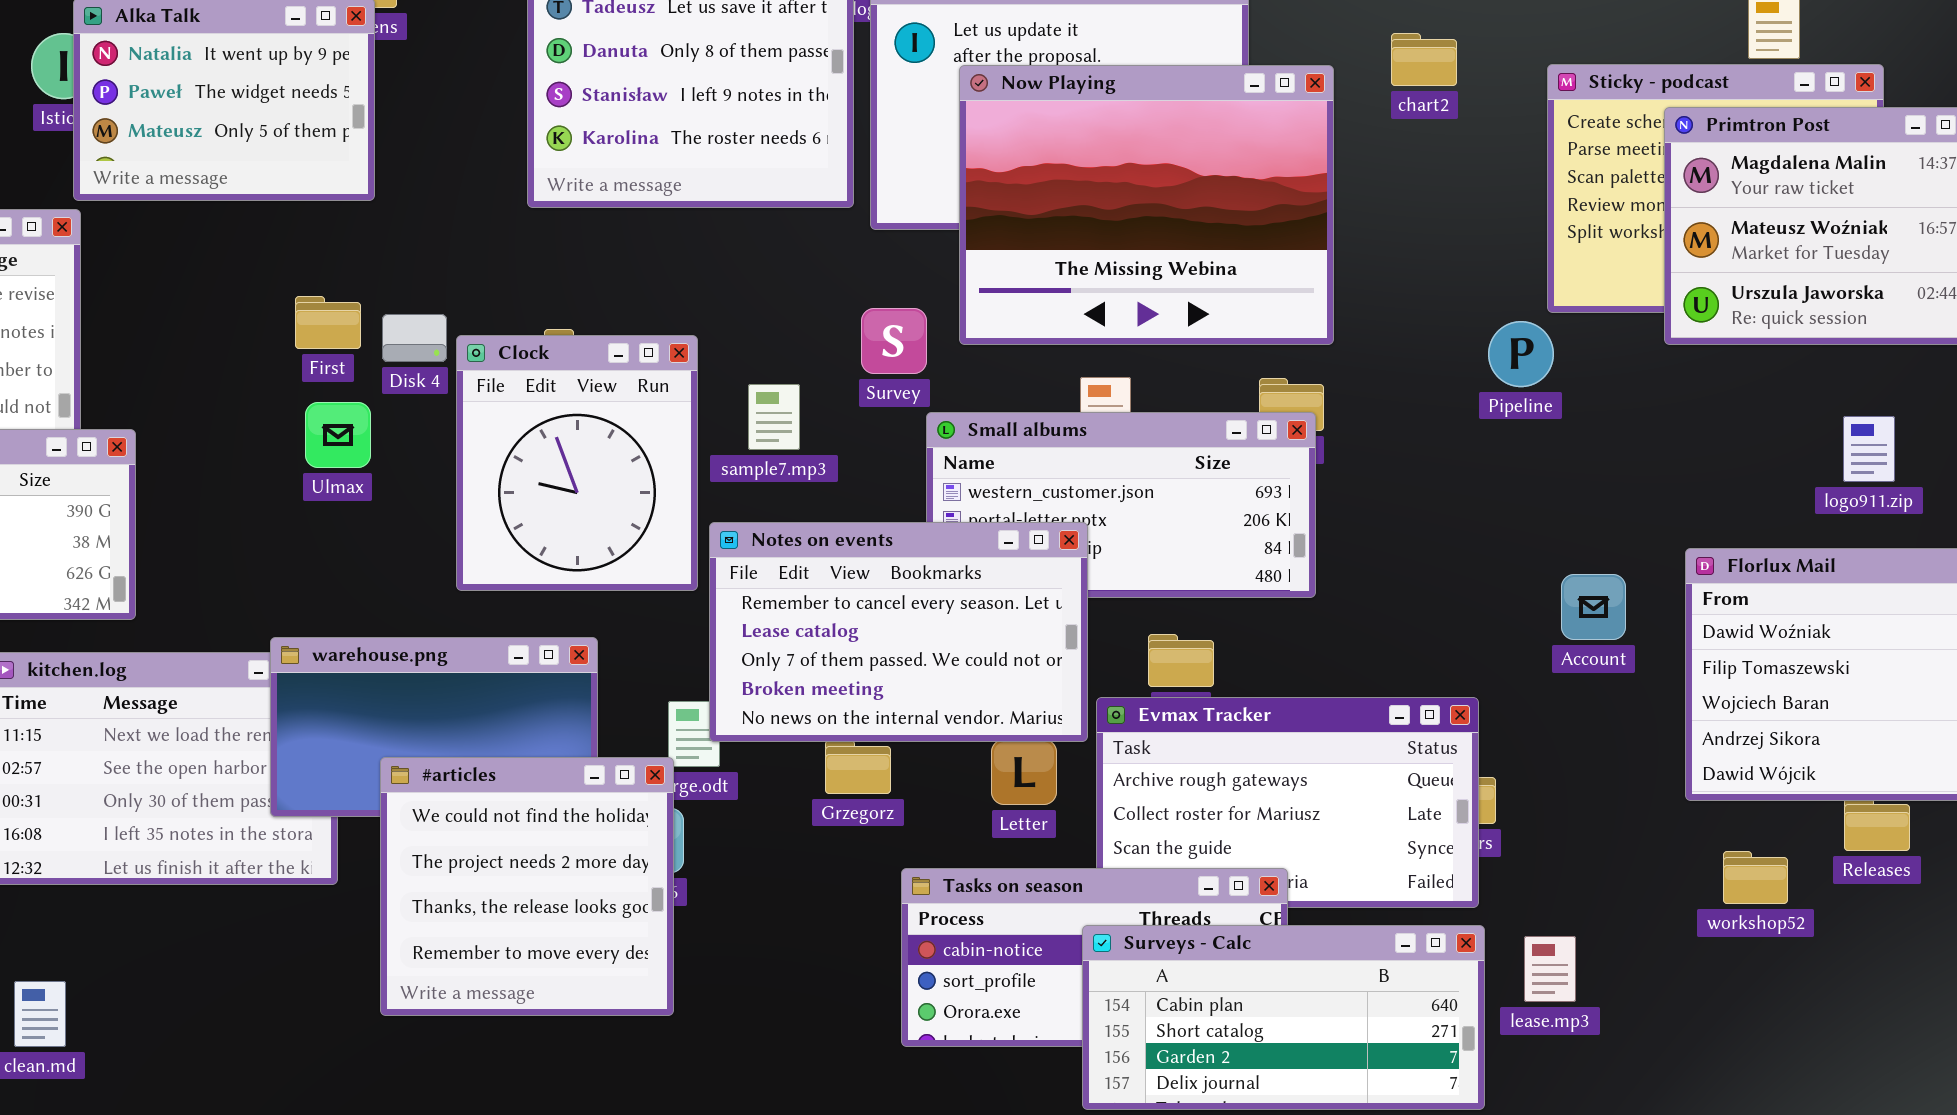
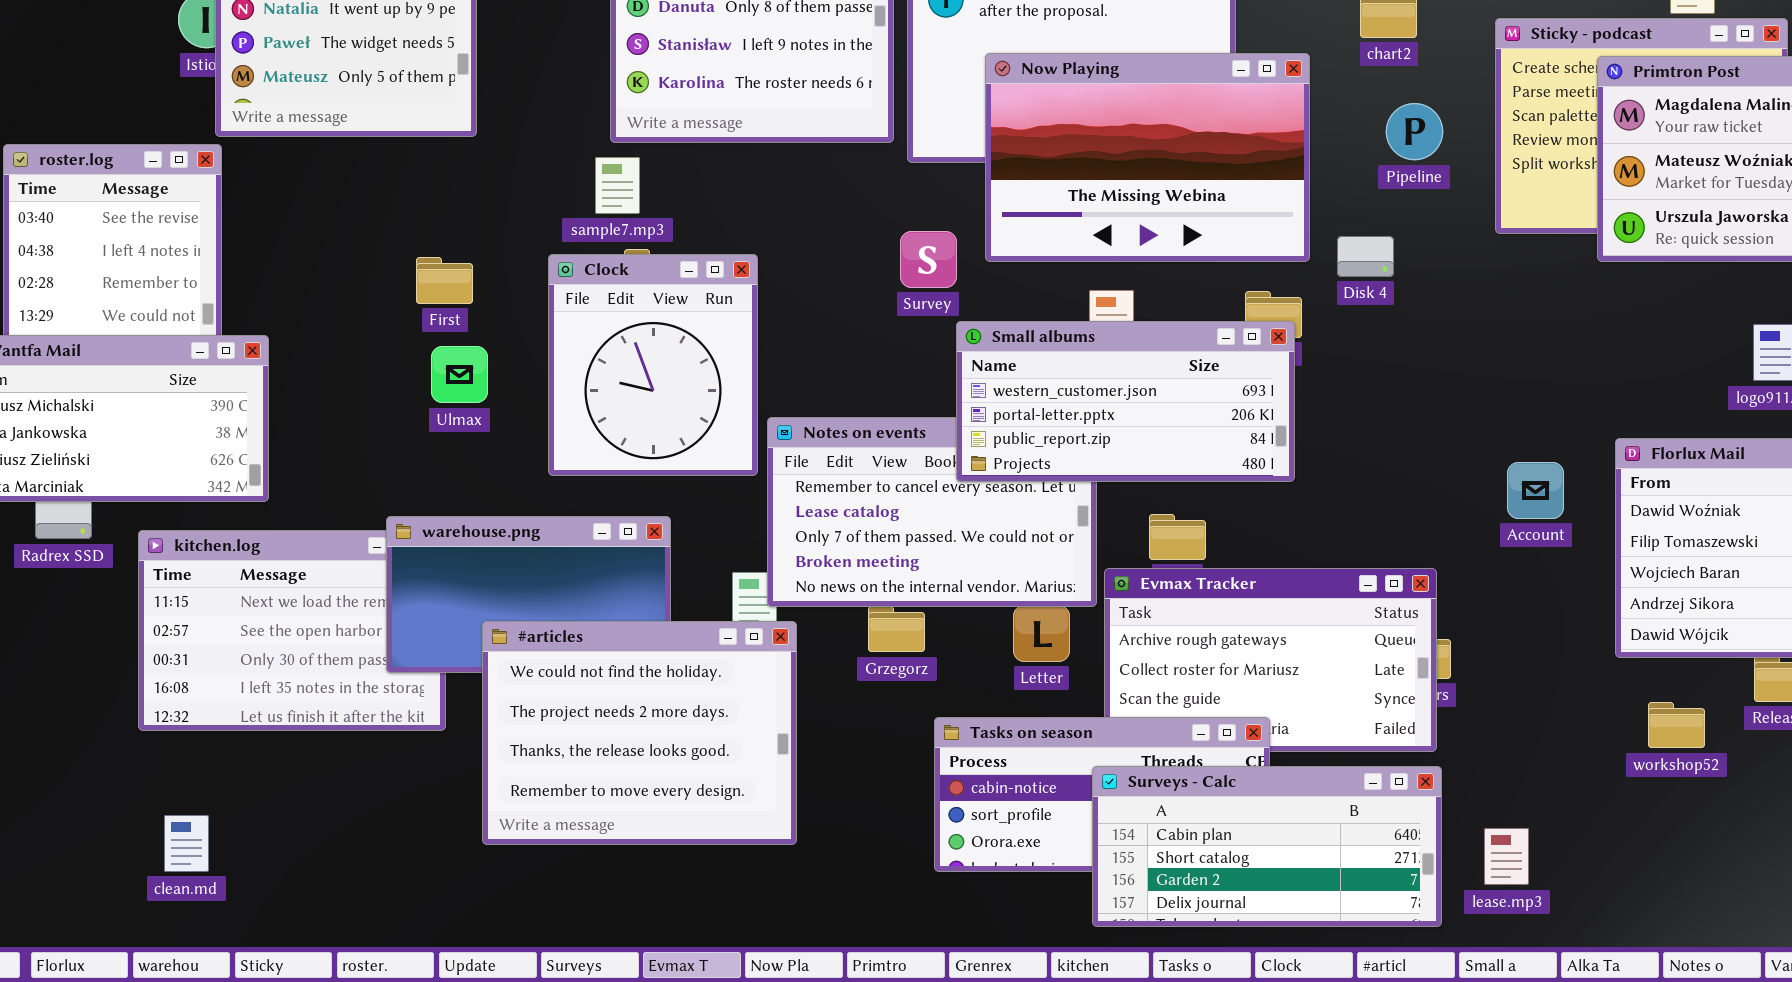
Now Playing: [959,65,1334,345] -> [985,53,1310,262], resized
First: [295,296,361,349] -> [416,257,473,304], moved
Disk 4: [382,314,447,362] -> [1337,236,1394,277], moved
Pipeline: [1488,321,1554,387] -> [1386,103,1443,160], moved
sample7.mp3: [748,384,800,450] -> [595,157,640,214], moved
Ulmax: [305,402,371,468] -> [431,346,488,403], moved
Small albums: [926,412,1316,598] -> [956,321,1295,482], raised
#articles: [380,757,674,1016] -> [482,621,797,845], resized
lease.mp3: [1524,936,1576,1002] -> [1484,828,1529,885], moved

